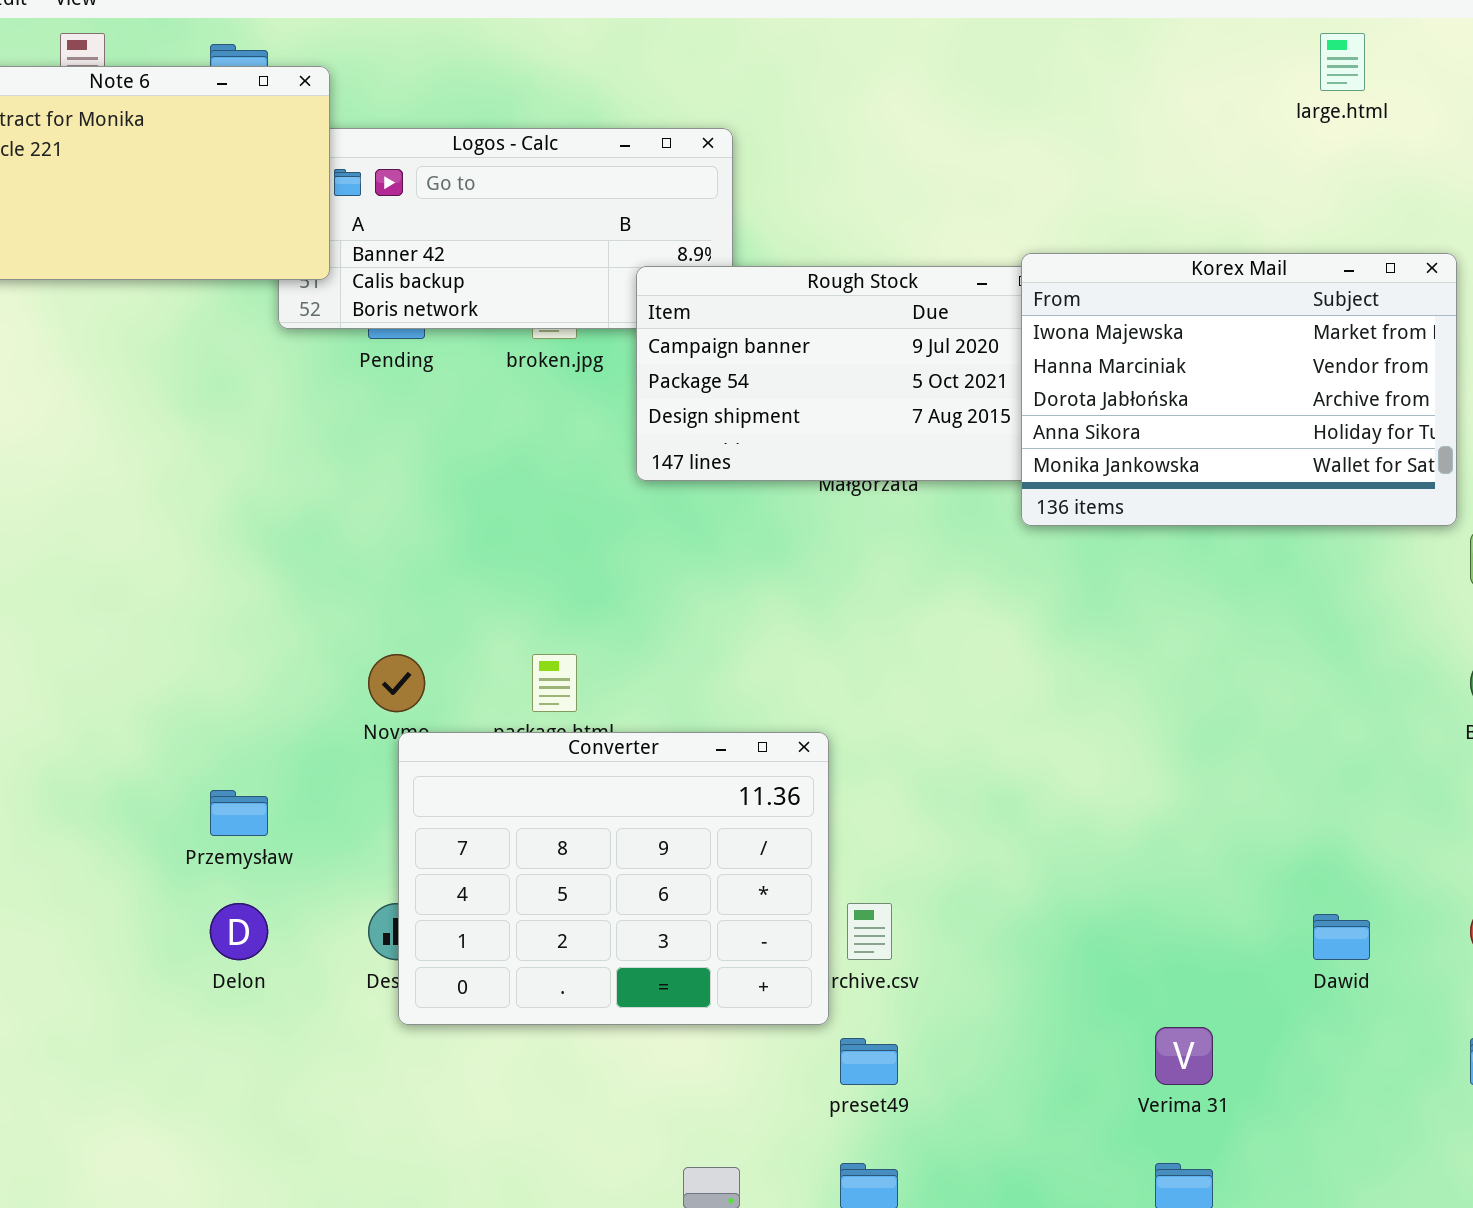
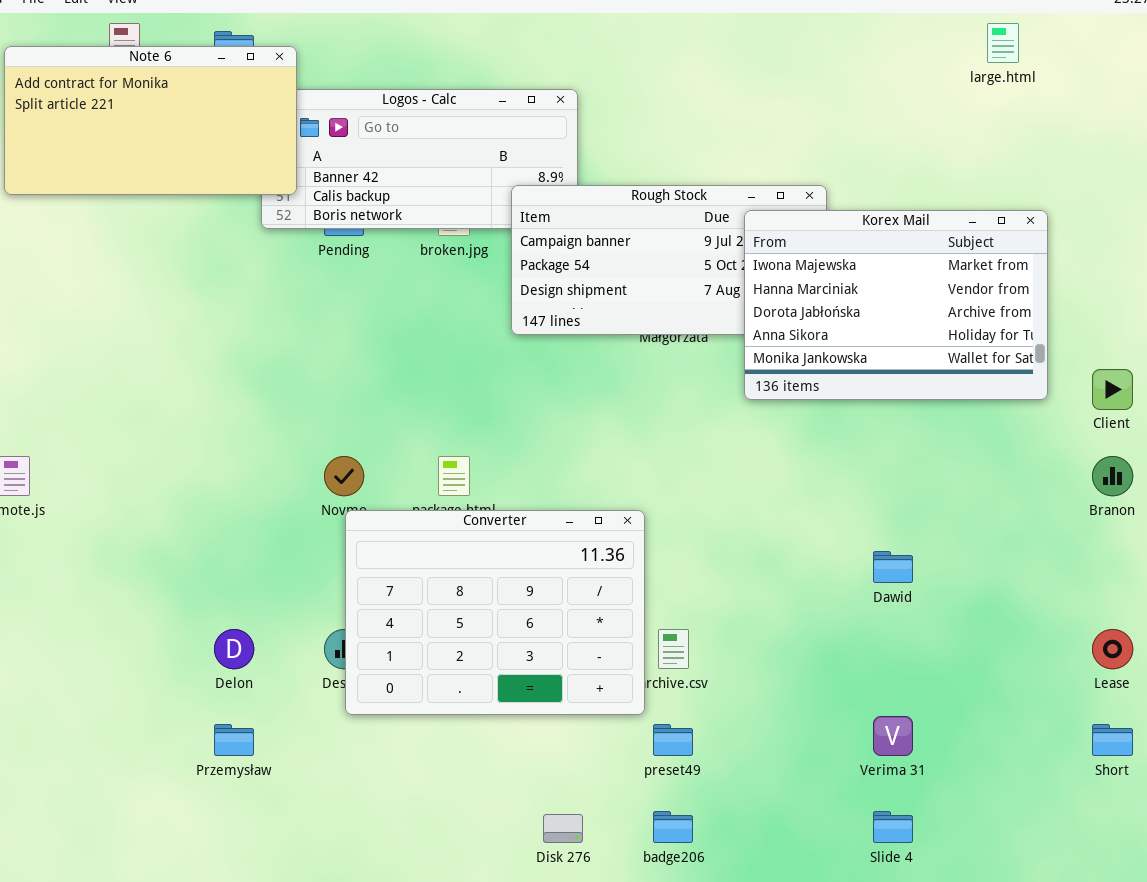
Korex Mail: [1021,253,1457,526] -> [744,210,1048,400], moved
Przemysław: [210,790,268,836] -> [214,724,254,756], moved
Dawid: [1313,914,1370,960] -> [873,551,913,583], moved

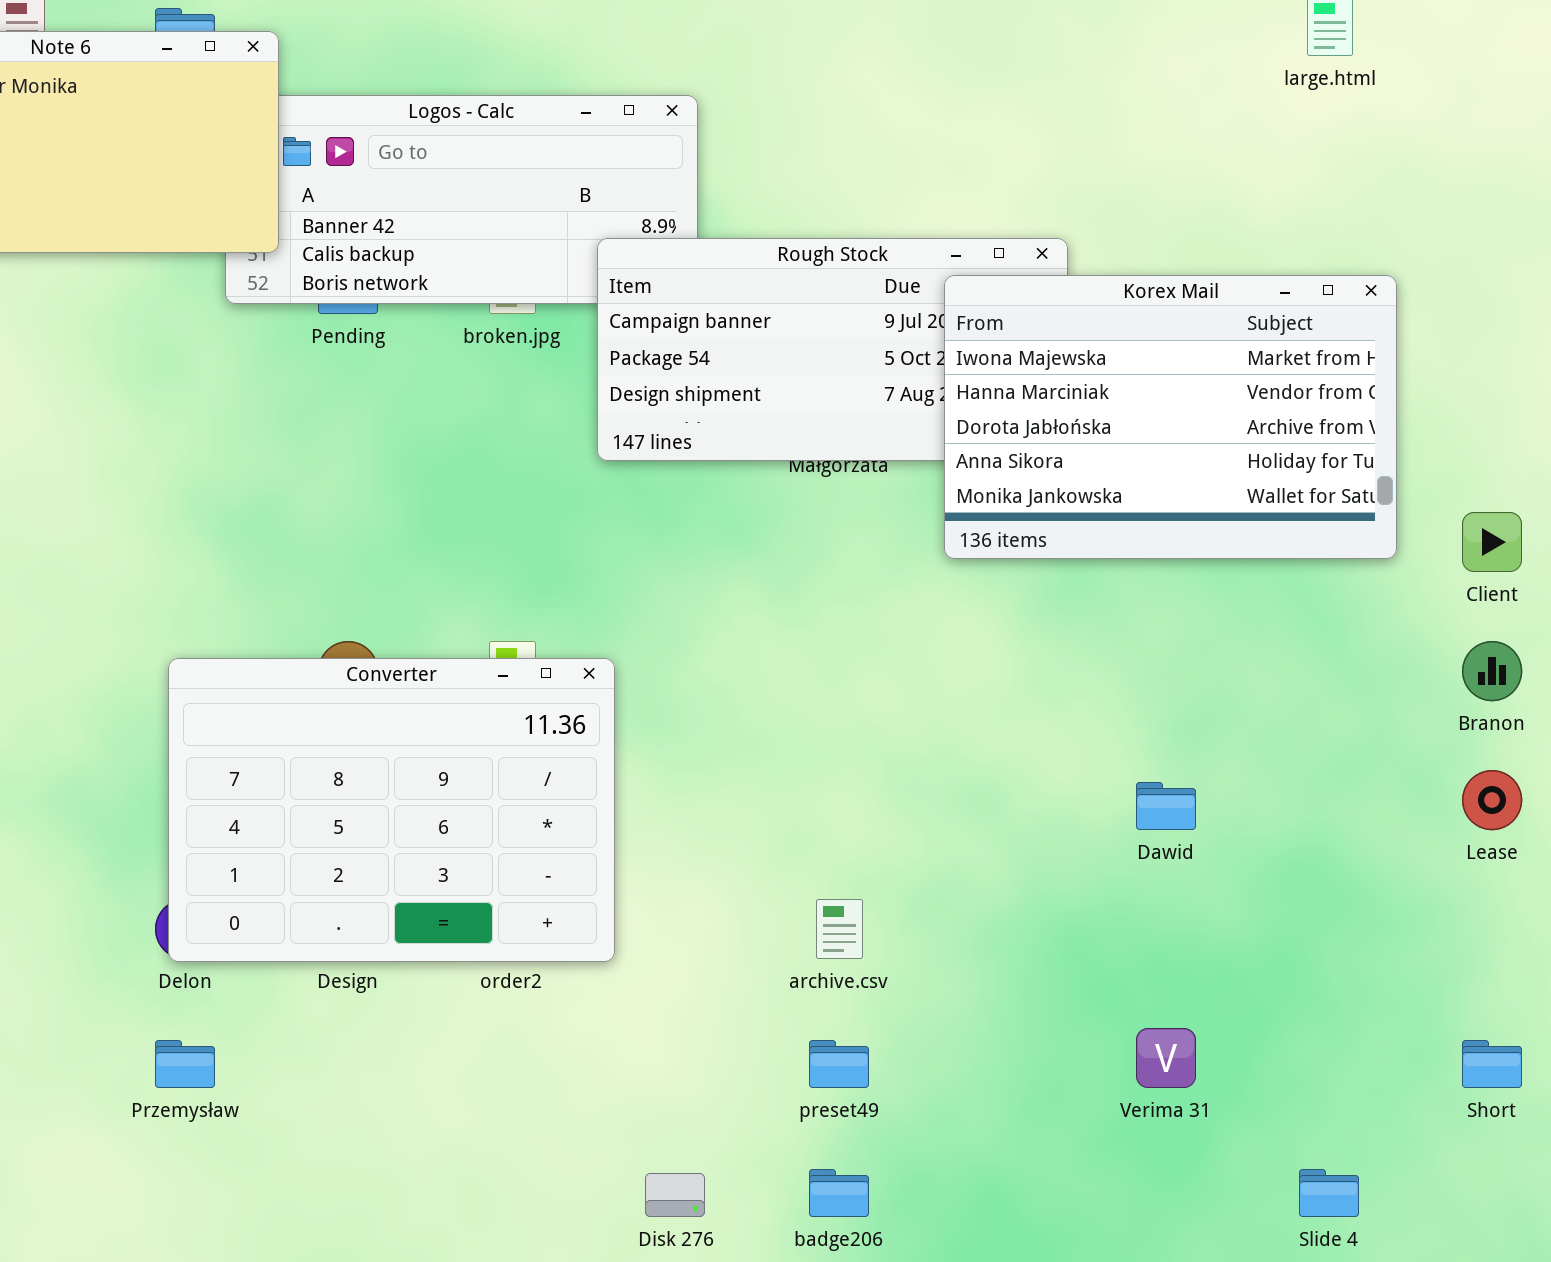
Converter: [345,510,645,715] -> [168,658,615,962], moved
Lease: [1092,629,1133,669] -> [1462,770,1522,830], moved
Slide 4: [873,811,913,843] -> [1299,1169,1359,1217], moved

